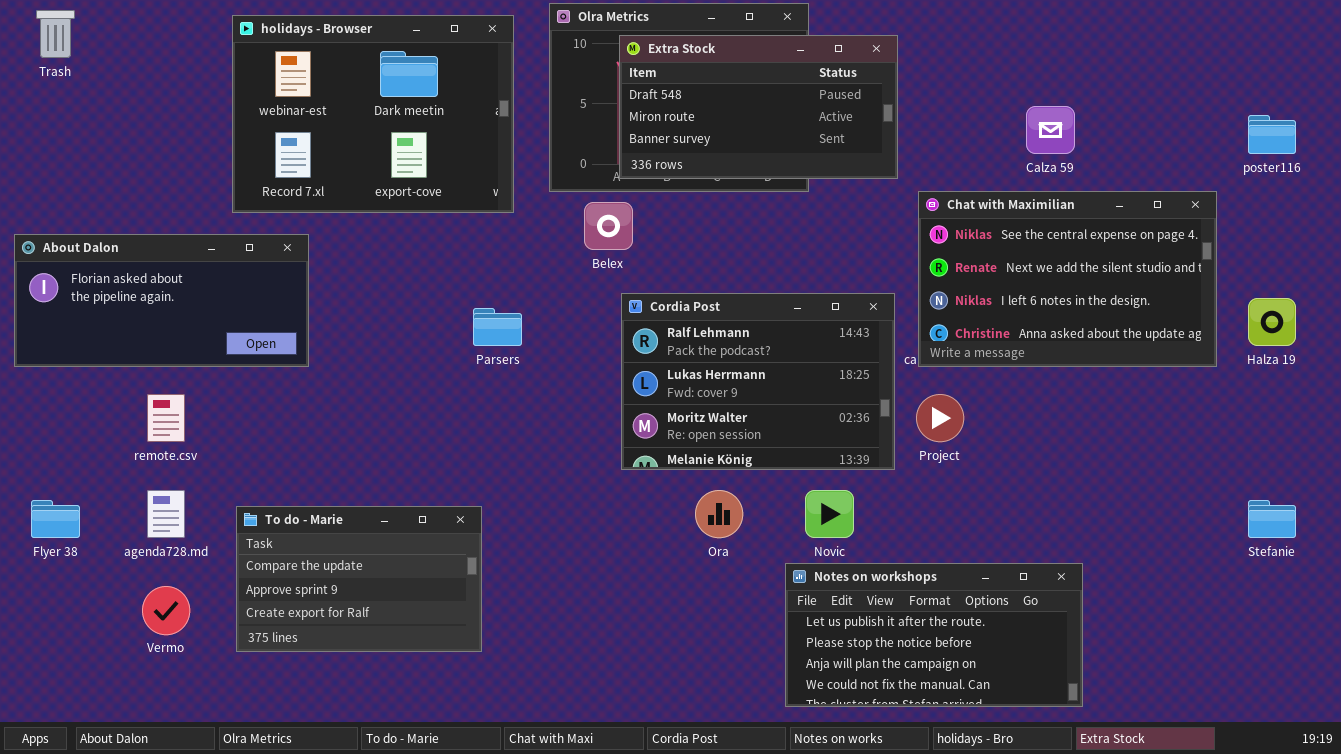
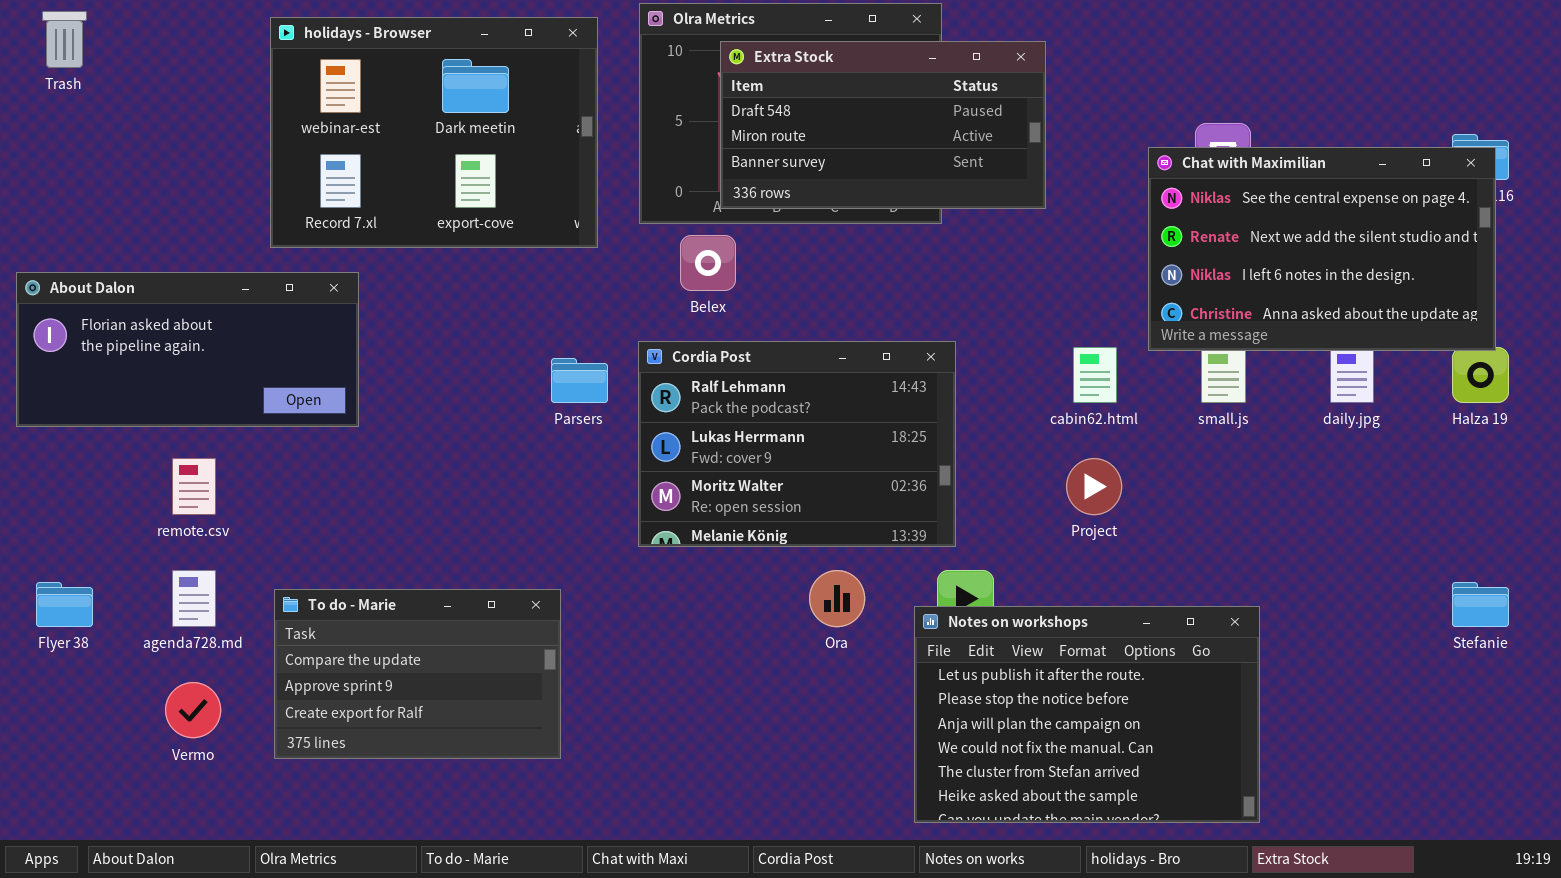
Chat with Maximilian: [918,191,1217,367] -> [1148,147,1496,351], moved
Cordia Post: [621,293,895,470] -> [638,341,956,547], moved
Notes on workshops: [785,563,1083,707] -> [914,606,1260,823], resized

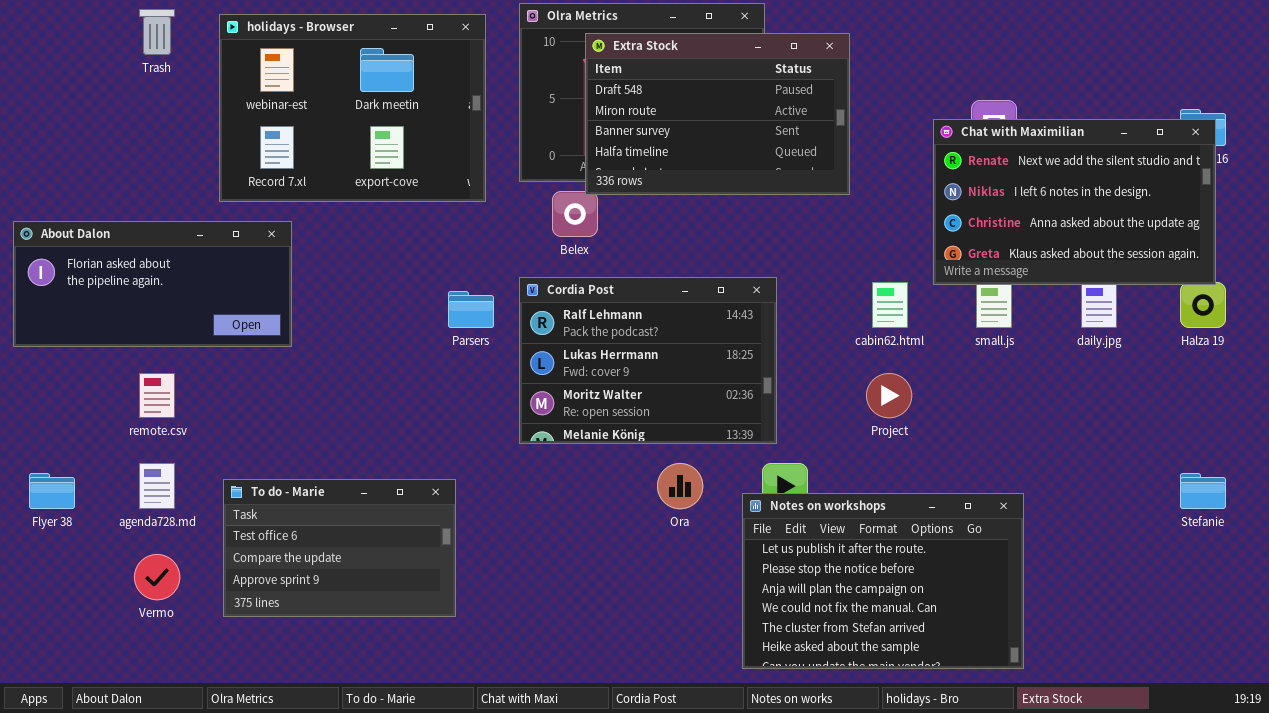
Trash: [42,11,87,68] -> [139,9,175,55], moved
Extra Stock: [720,41,1046,209] -> [585,33,850,195], resized
Chat with Maximilian: [1148,147,1496,351] -> [933,119,1216,285], scrolled down 1 row
To do - Marie: [274,589,561,759] -> [223,479,456,617], scrolled up 1 row

